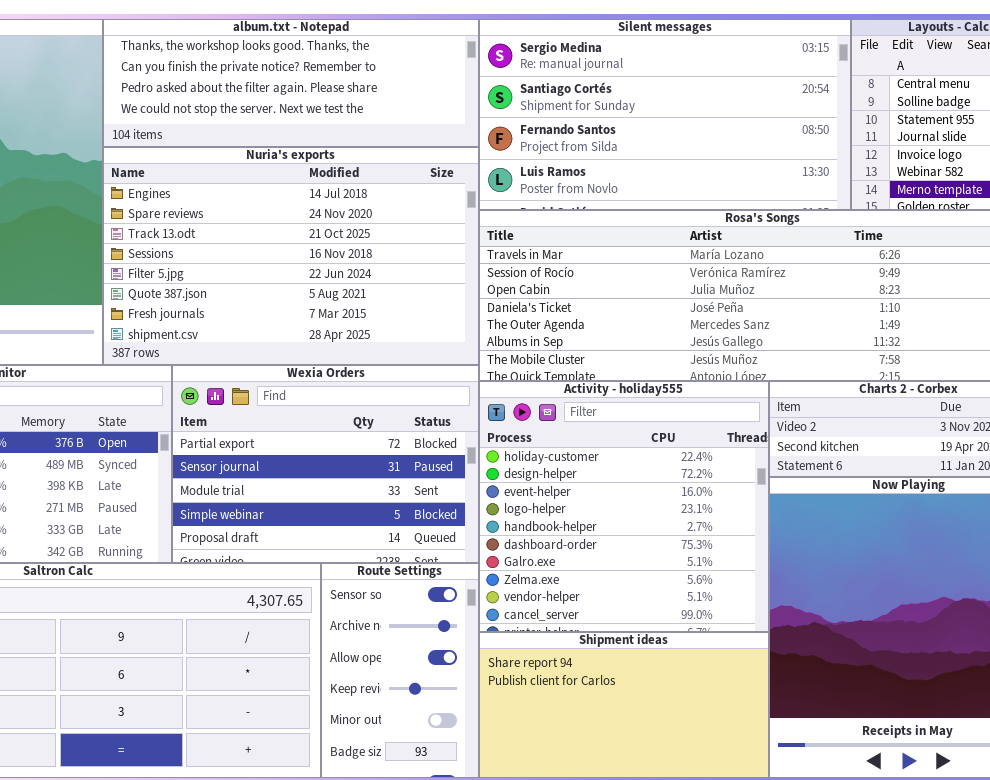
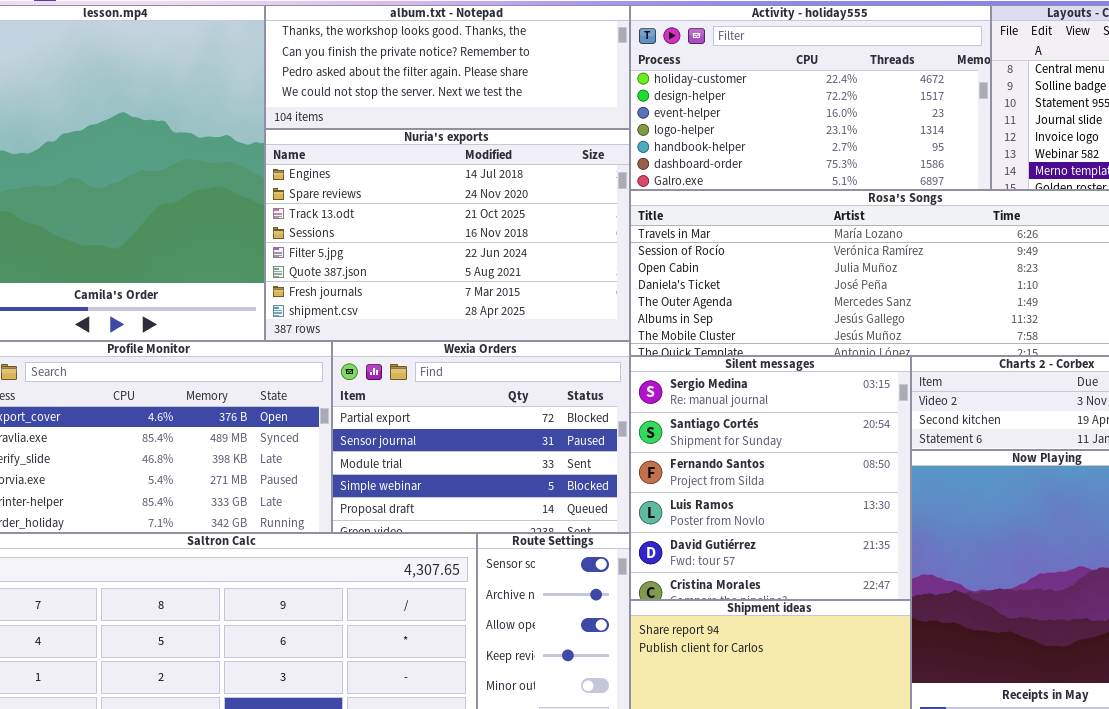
Silent messages: [479,19,851,210] -> [630,356,911,600], moved, resized
Activity - holiday555: [479,381,769,632] -> [630,5,991,190], moved, resized

